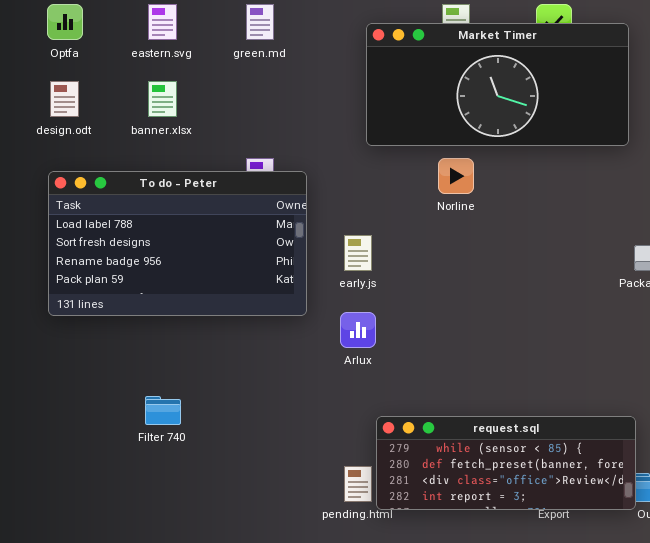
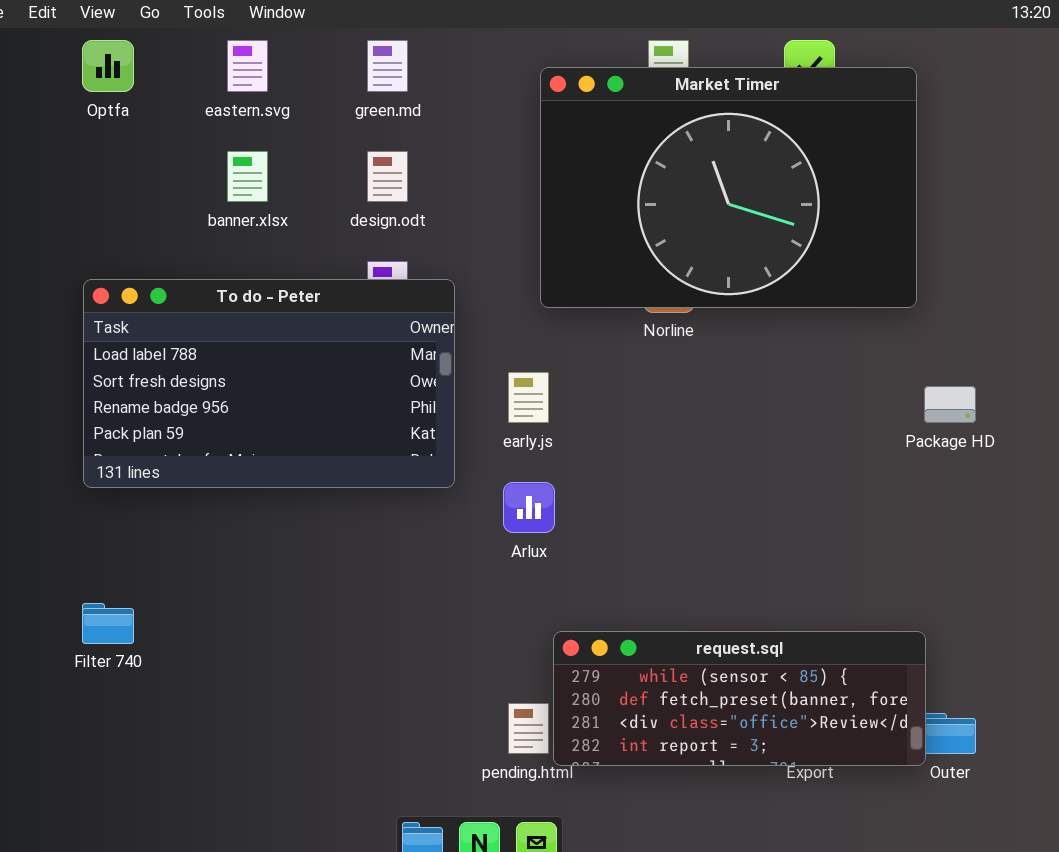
Market Timer: [366,23,629,146] -> [540,67,917,308], resized
design.odt: [50,81,79,117] -> [367,151,408,202], moved
Filter 740: [145,396,181,425] -> [82,603,134,644], moved

